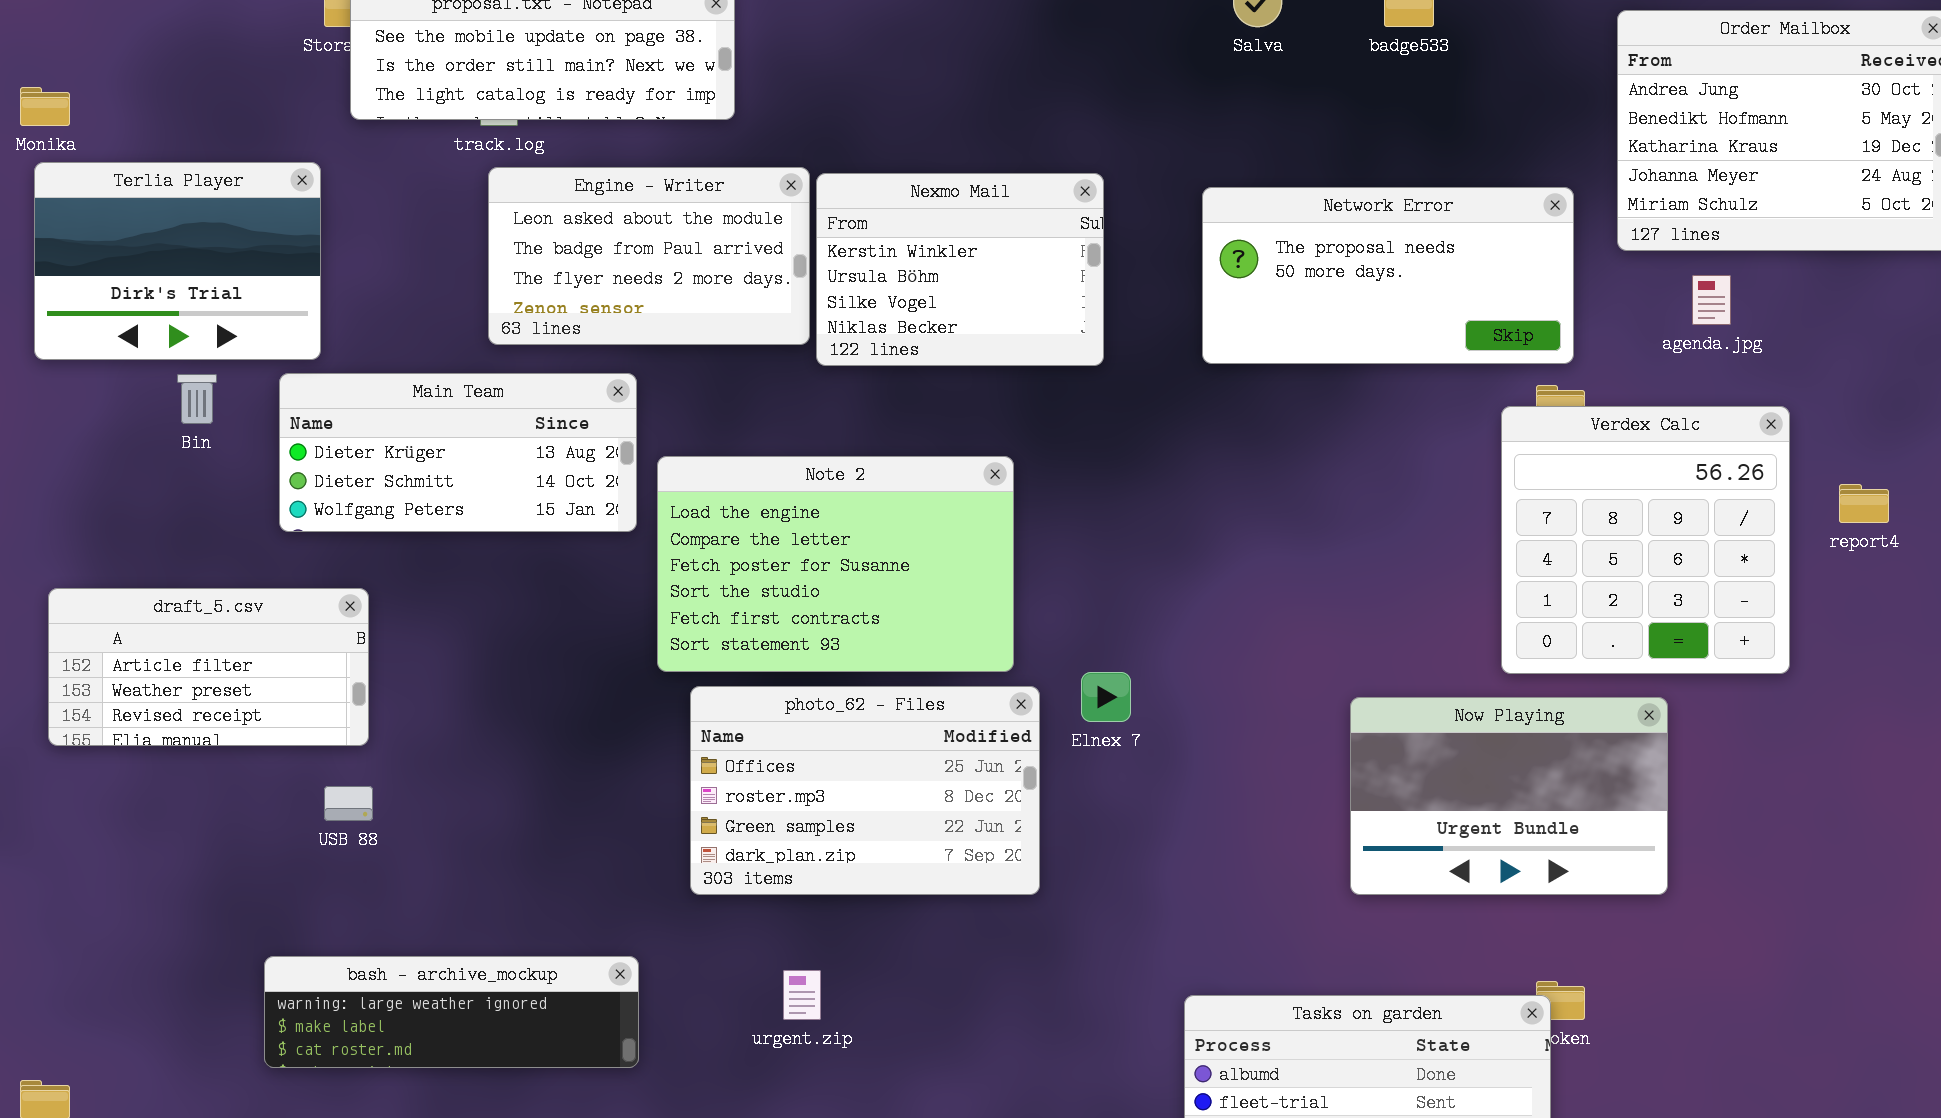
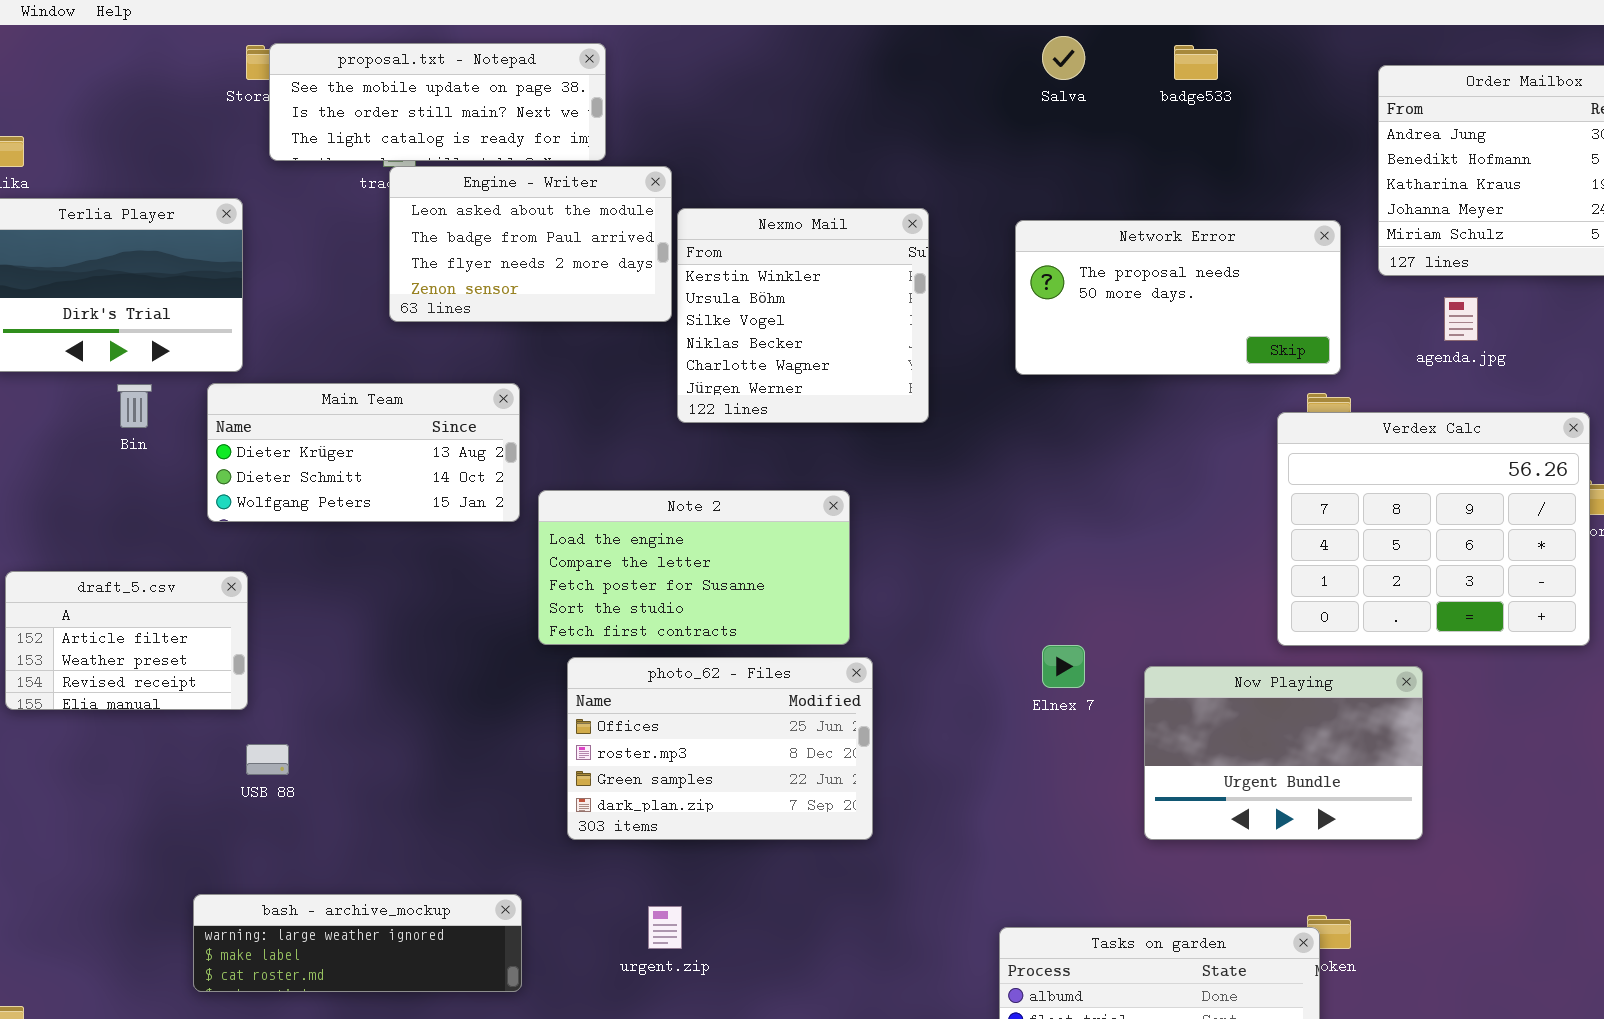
Engine - Writer: [488,167,810,345] -> [389,166,672,322], moved
Nexmo Mail: [816,173,1104,366] -> [677,208,929,423], resized
Verdex Calc: [1501,406,1790,674] -> [1277,412,1590,646], resized
Note 2: [657,456,1014,672] -> [538,490,850,645], resized
draft_5.csv: [48,588,369,746] -> [5,571,248,710], resized
Elnex 7: [1081,672,1131,722] -> [1042,645,1085,688], moved

